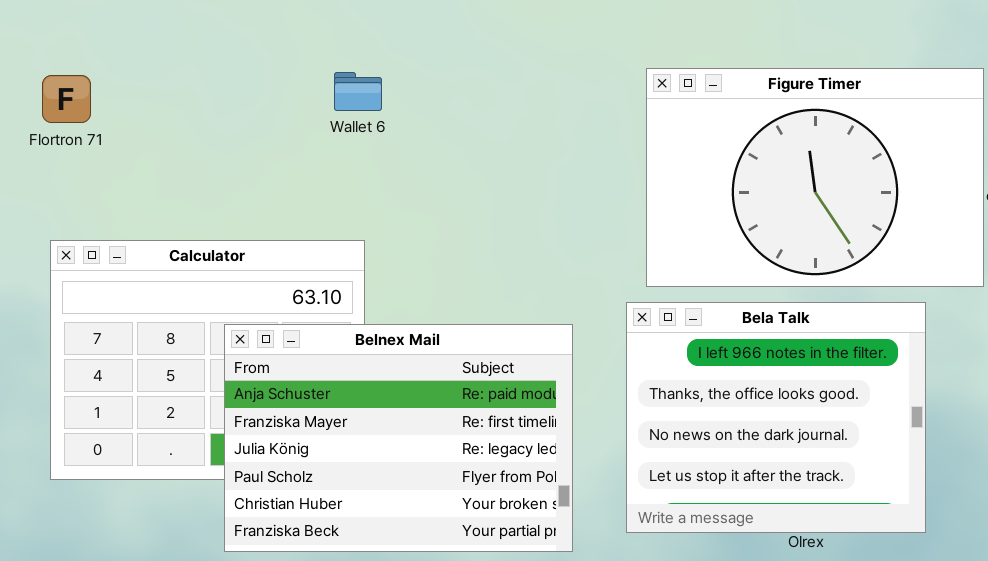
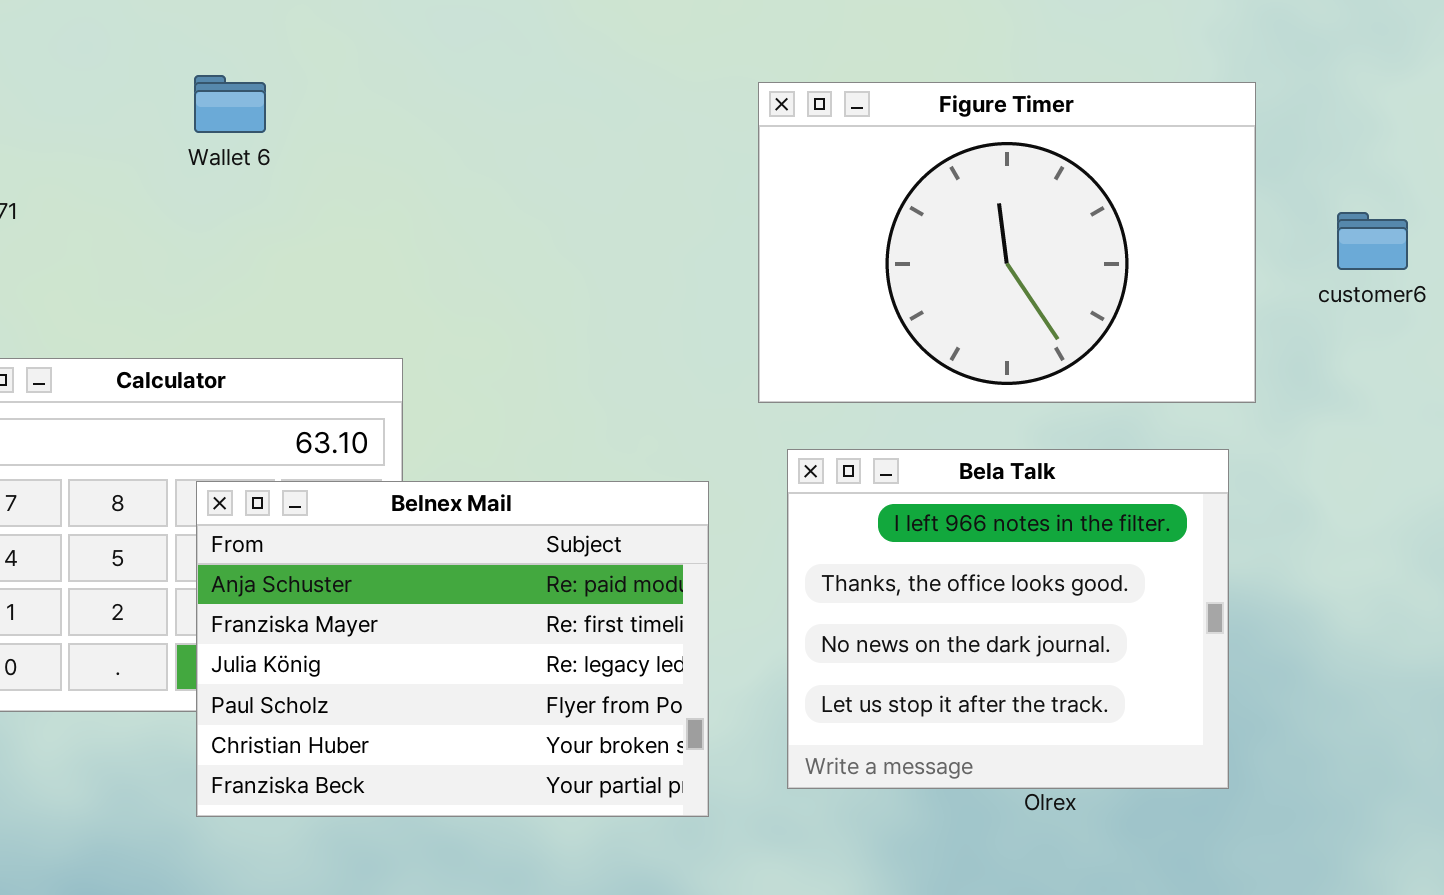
Figure Timer: [646,68,984,287] -> [758,82,1256,403], moved
Wallet 6: [334,72,382,111] -> [194,75,266,133], moved

